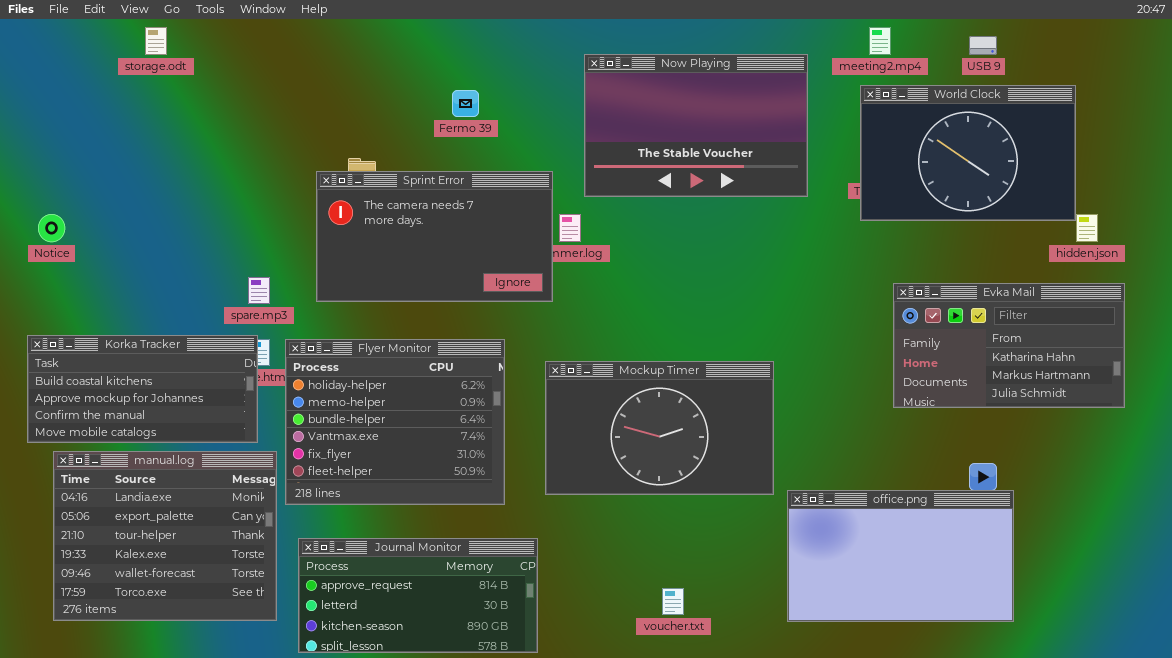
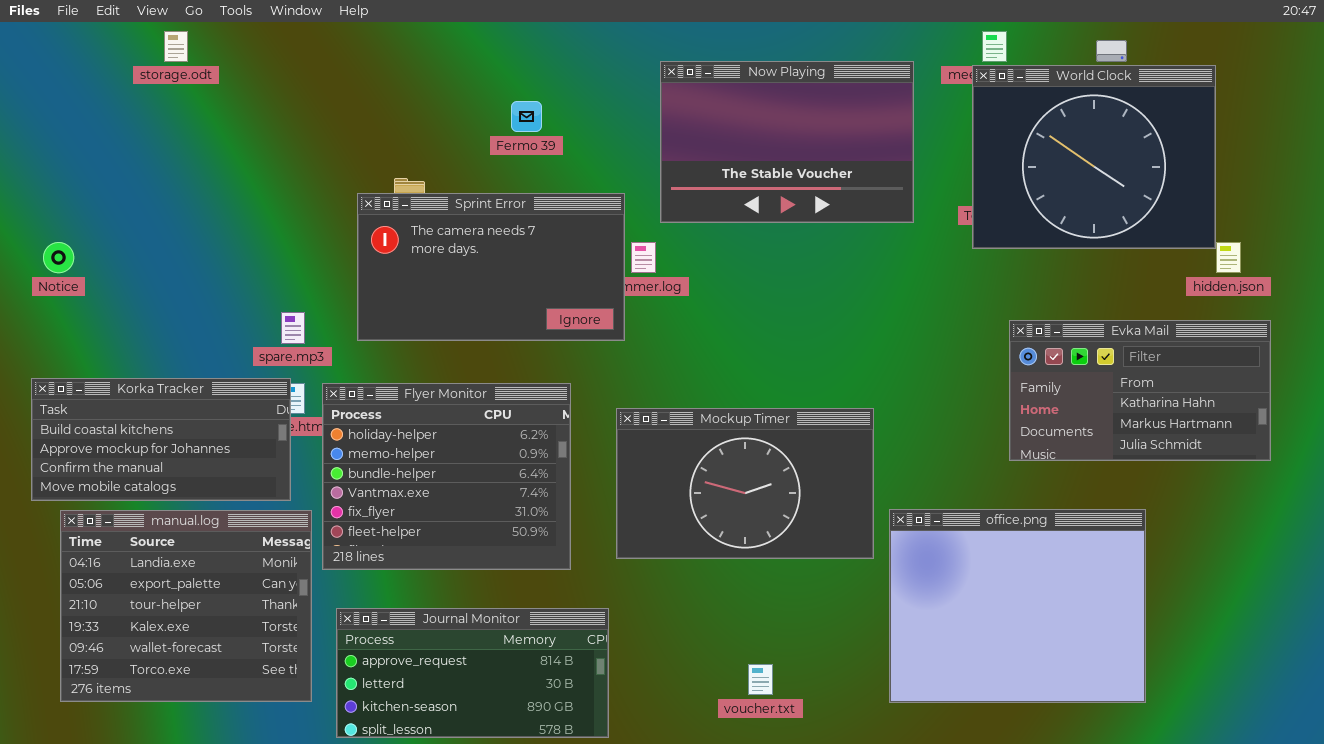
World Clock: [860,85,1076,221] -> [972,65,1216,249], resized
office.png: [787,490,1014,622] -> [889,509,1146,703], resized

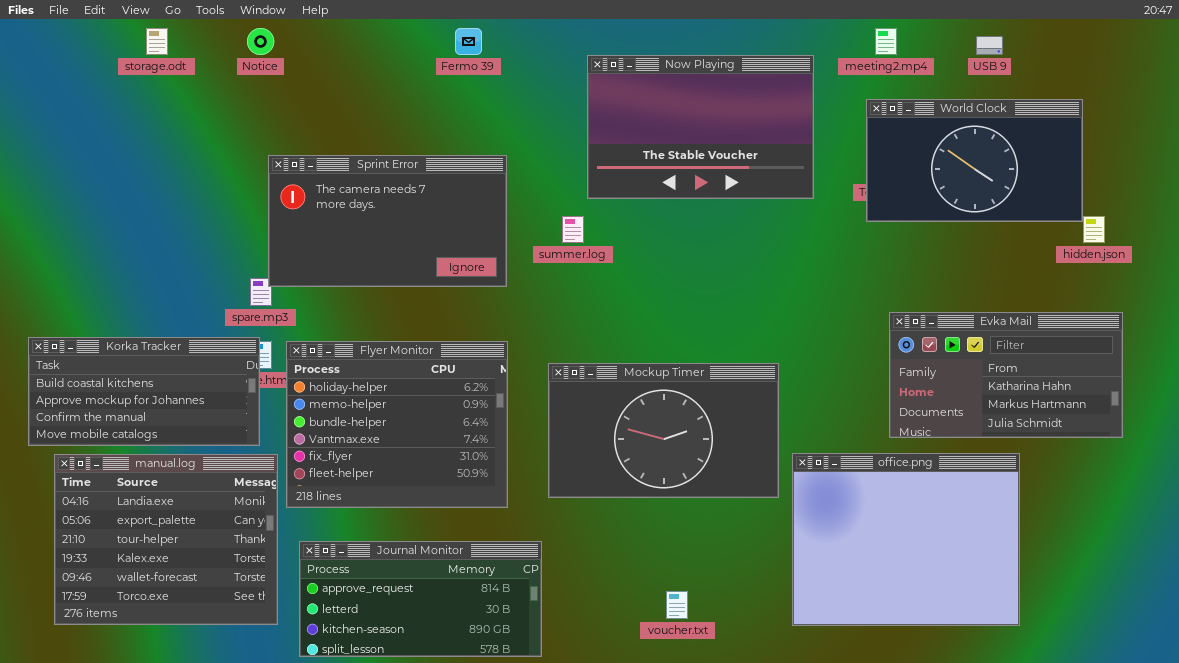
World Clock: [972,65,1216,249] -> [866,99,1083,222], resized
Fermo 39: [511,101,542,132] -> [455,28,482,55], moved
Sprint Error: [357,193,625,341] -> [268,155,507,287], moved
Notice: [43,242,74,273] -> [247,28,274,55], moved
Evka Mail: [1009,320,1271,461] -> [889,312,1123,438], moved

